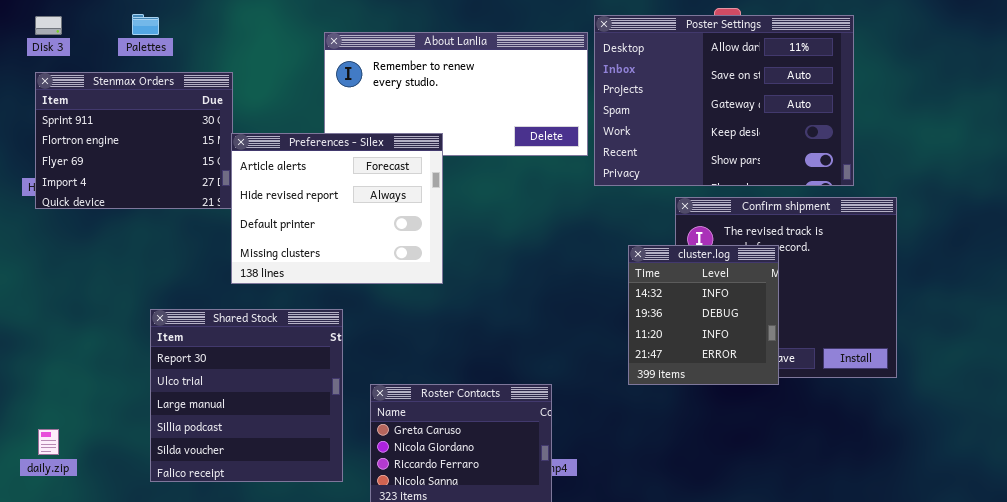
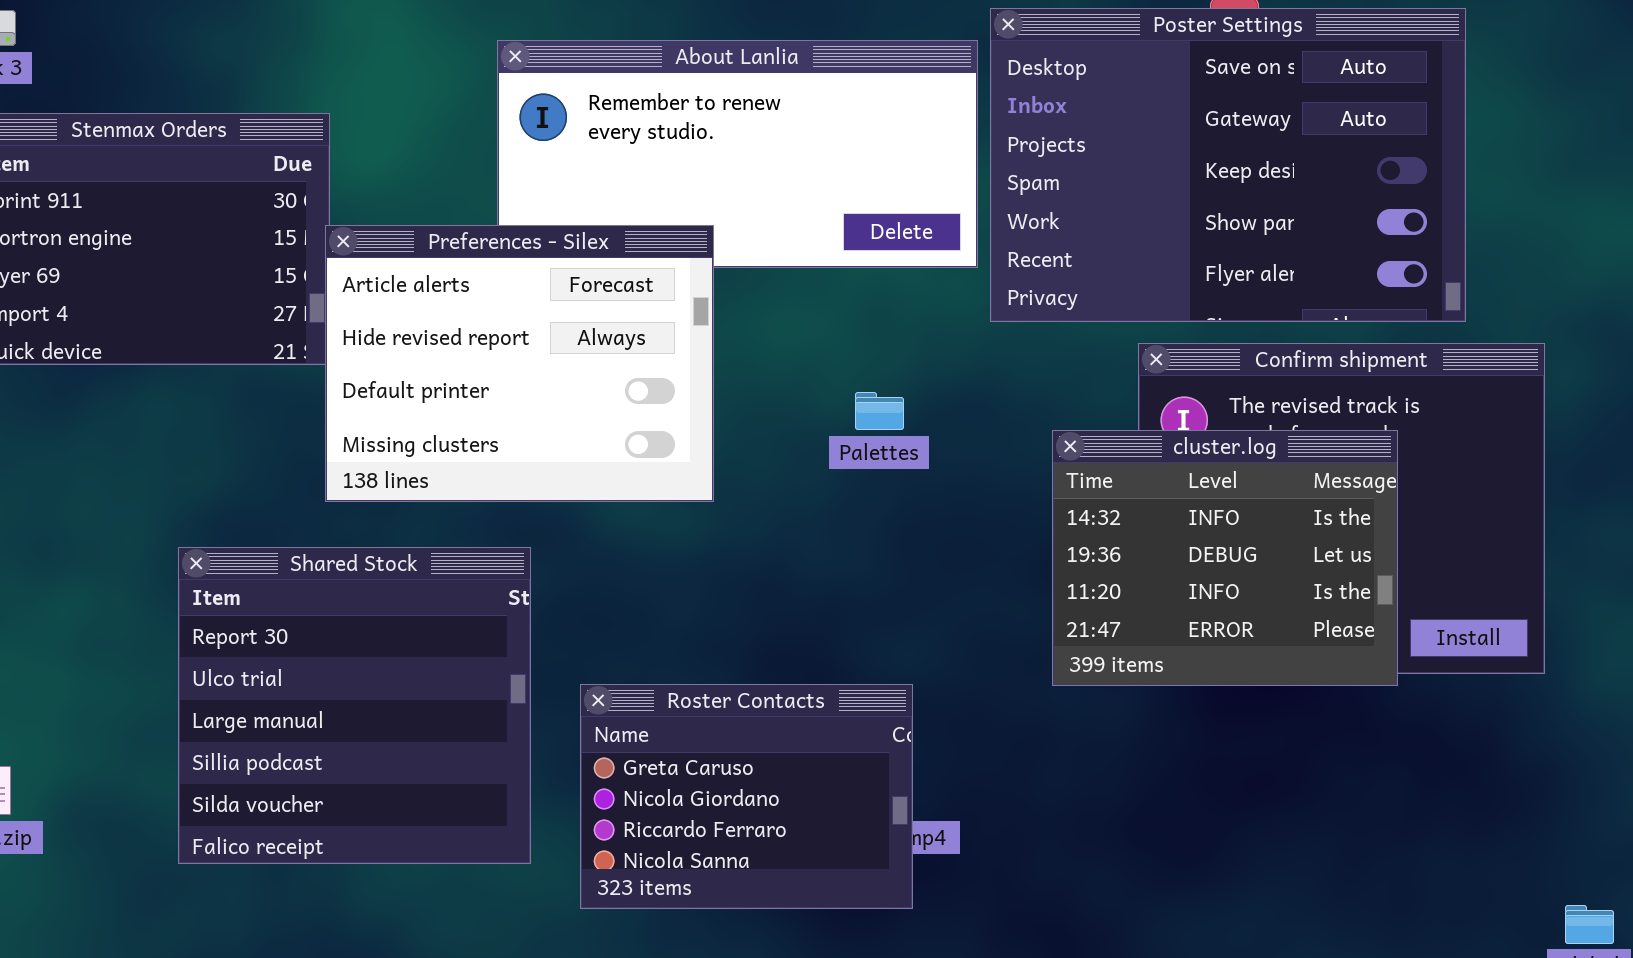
Palettes: [132,14,159,35] -> [855,392,904,430], moved
Poster Settings: [594,15,854,186] -> [990,8,1466,322], scrolled down 1 row
cluster.log: [628,245,779,385] -> [1052,430,1398,686], resized

